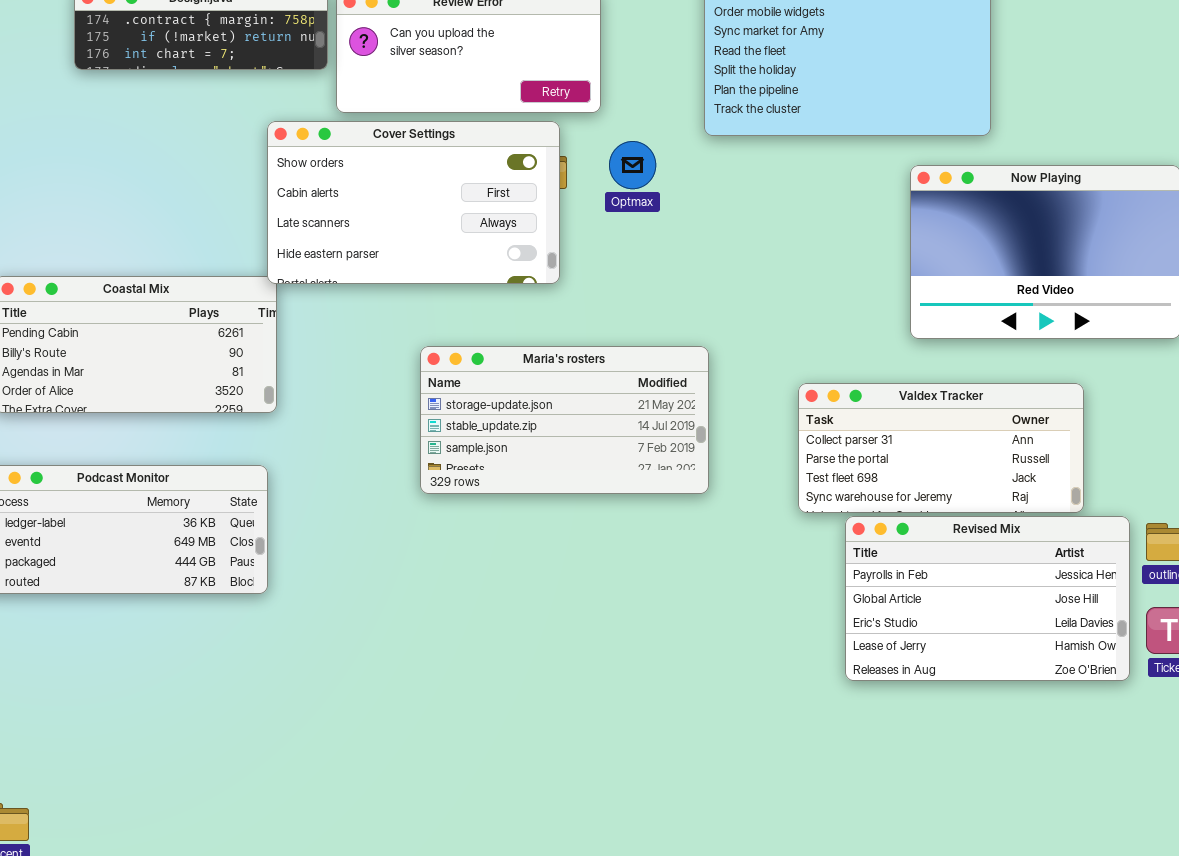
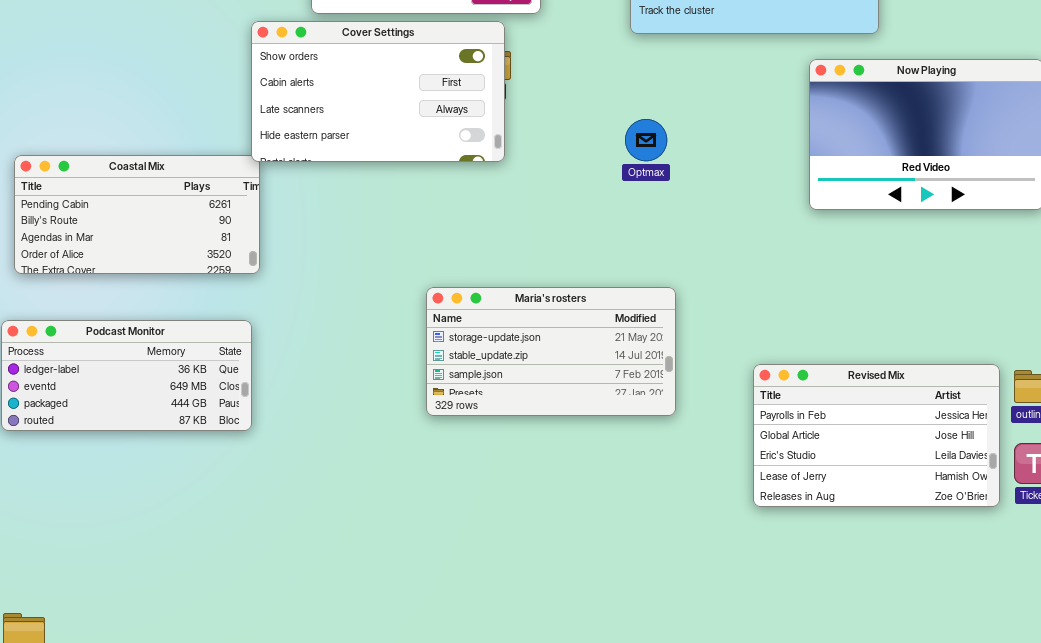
Optmax: [609,141,656,189] -> [625,119,667,161], moved
Maria's rosters: [420,346,709,494] -> [426,287,676,416], moved
Valdex Tracker: [798,383,1084,513] -> none, closed

